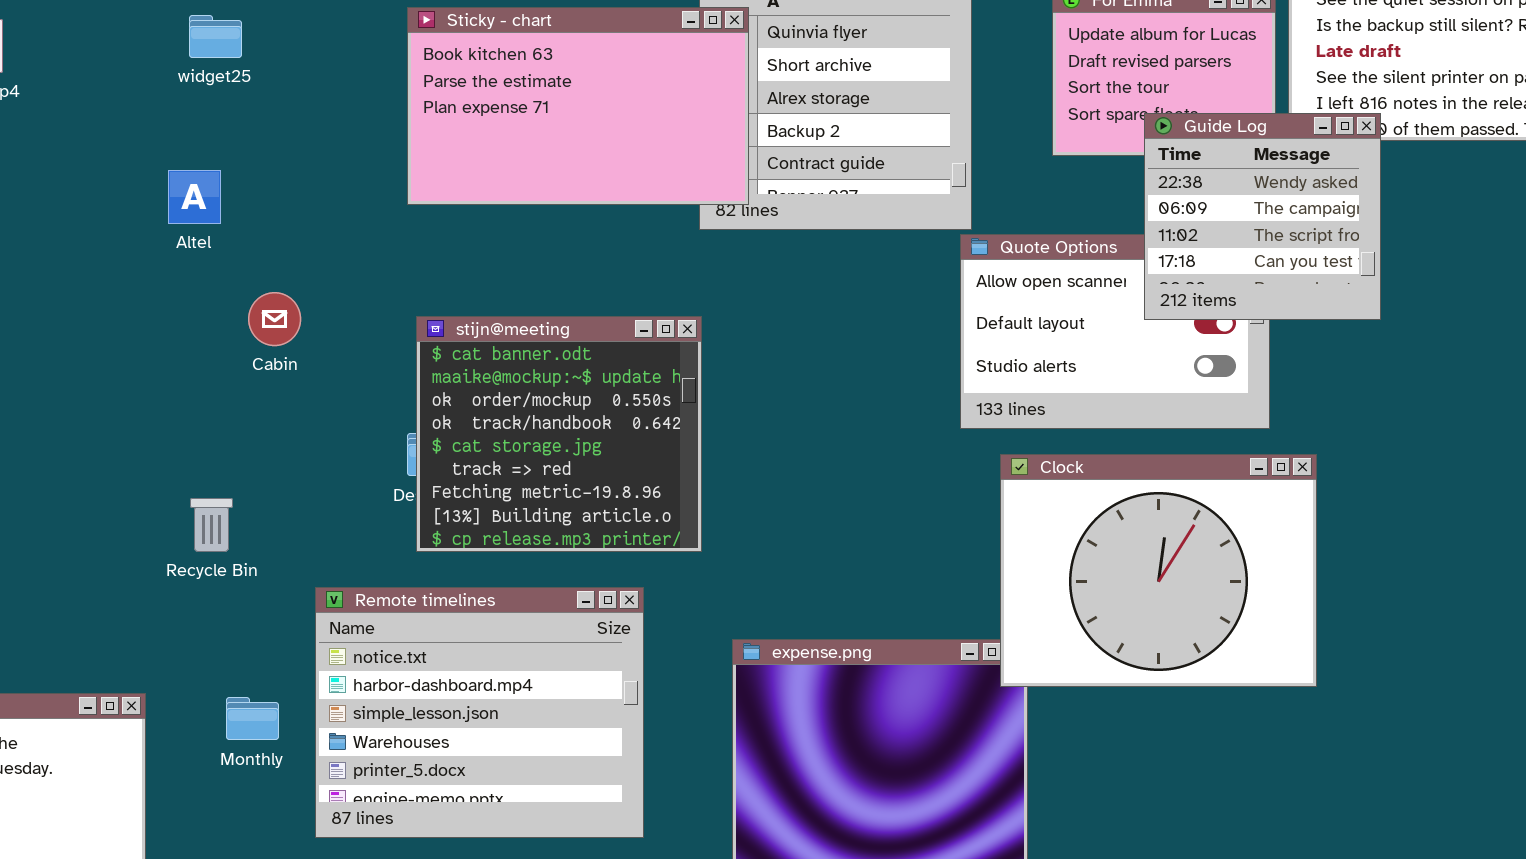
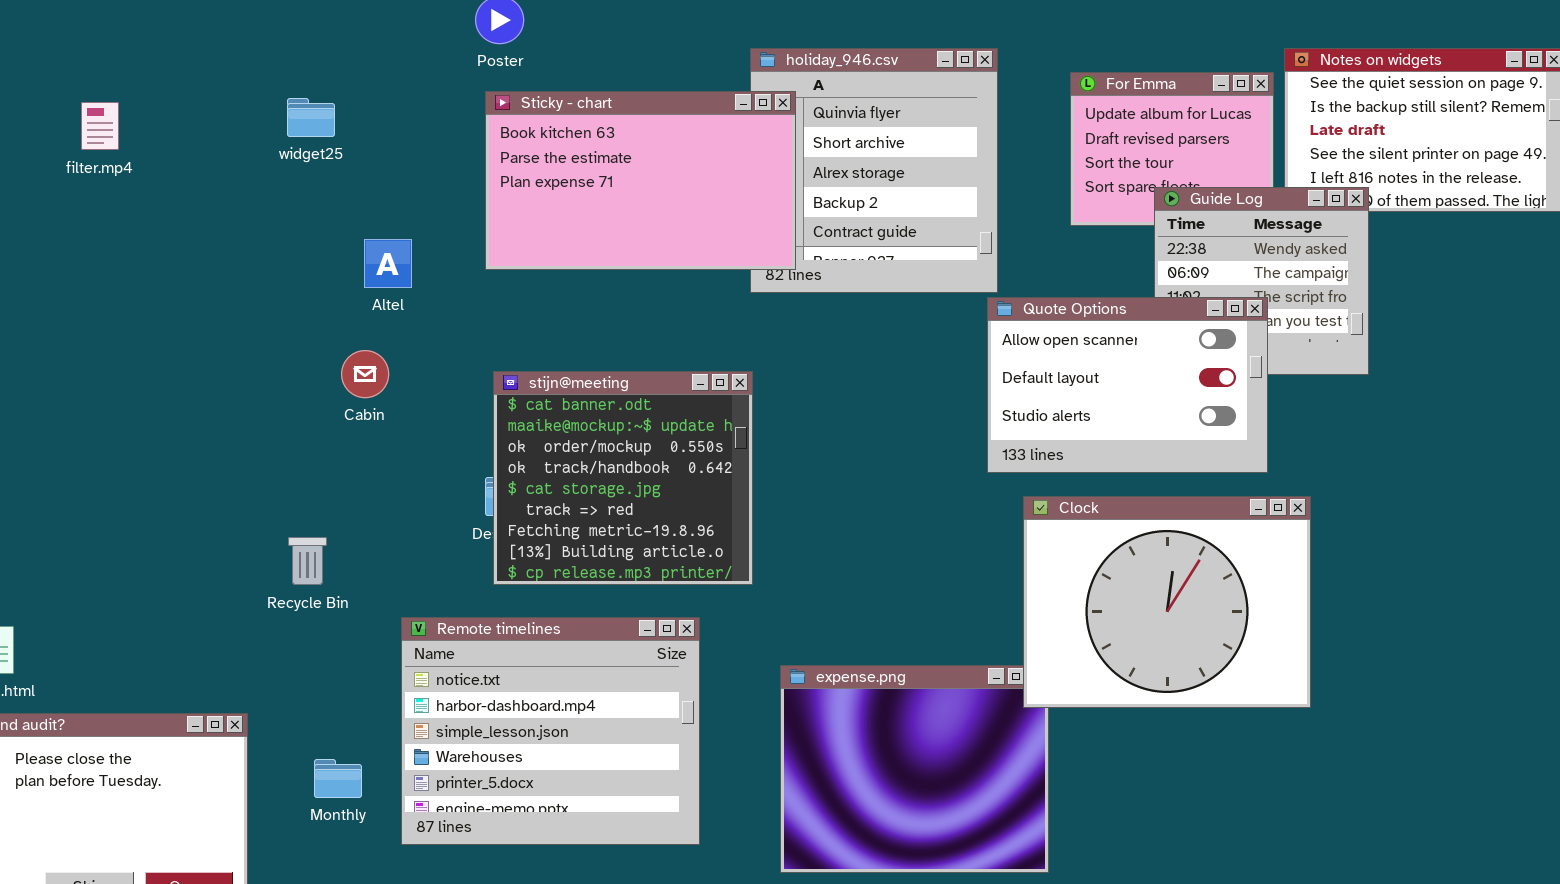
Altel: [168,170,221,224] -> [364,239,412,288], moved
Quote Options: [960,234,1270,429] -> [987,297,1268,473], raised
Monthly: [226,697,279,740] -> [314,759,362,798], moved

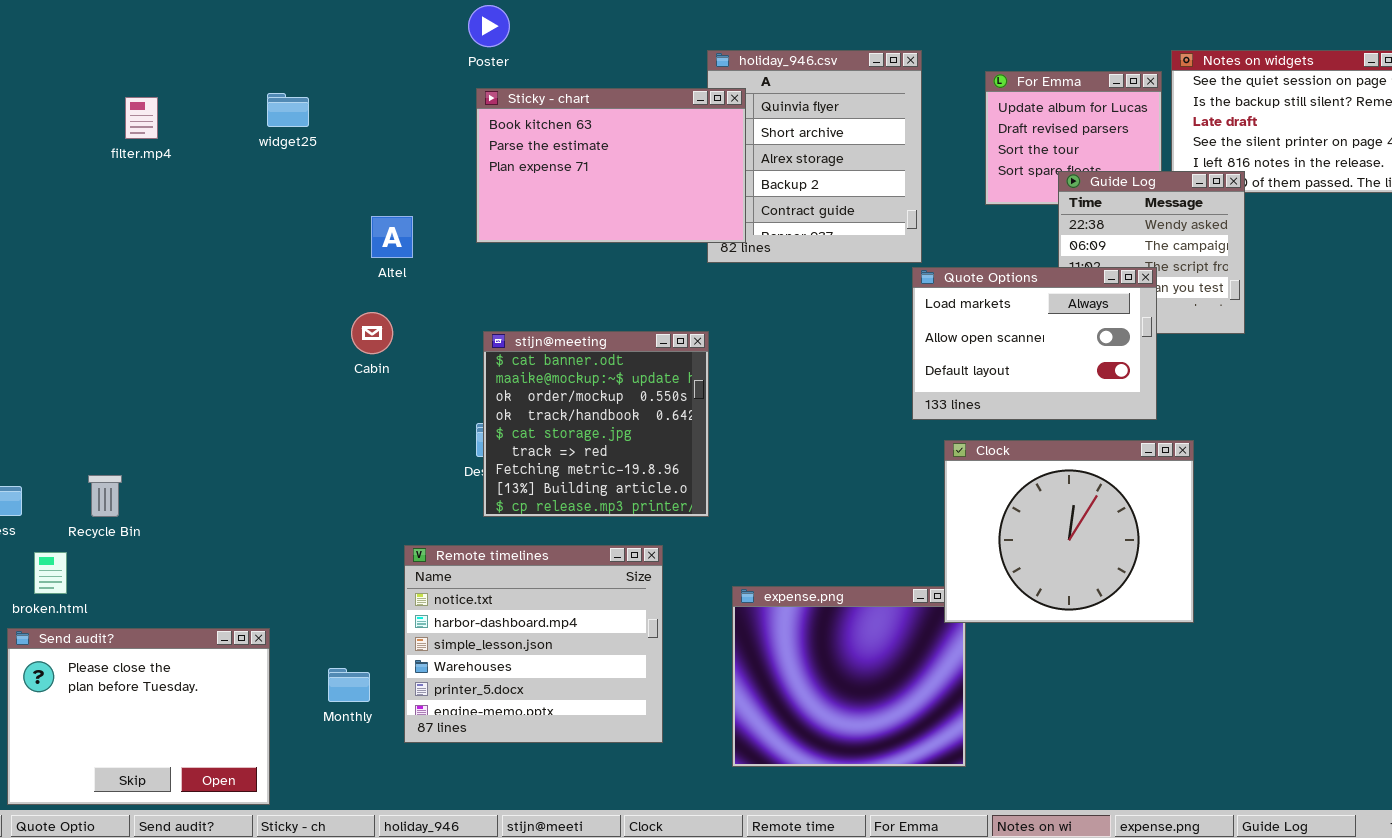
widget25: [287,98,335,137] -> [267,93,309,127], moved
Quote Options: [987,297,1268,473] -> [912,267,1157,420], scrolled up 1 row
Recycle Bin: [288,537,327,585] -> [88,475,122,517], moved

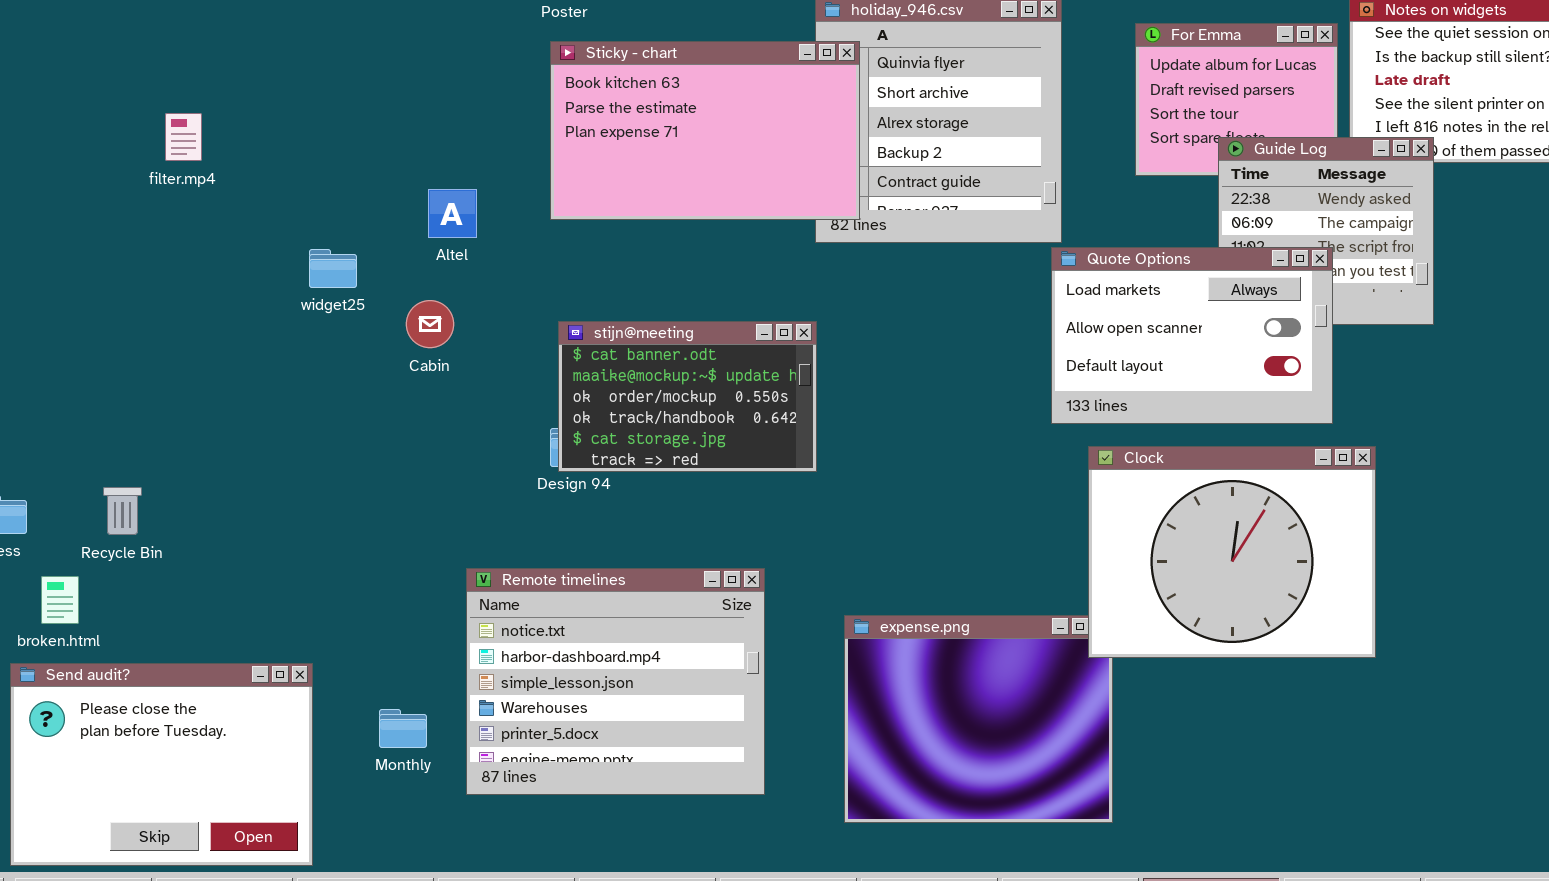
widget25: [267,93,309,127] -> [309,249,357,288], moved
filter.mp4: [125,97,158,139] -> [165,113,202,161], moved
stijn@meeting: [483,331,709,517] -> [558,321,817,472], resized

